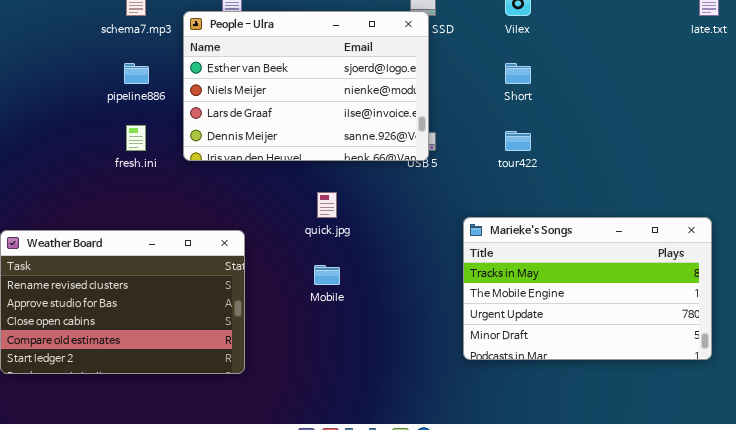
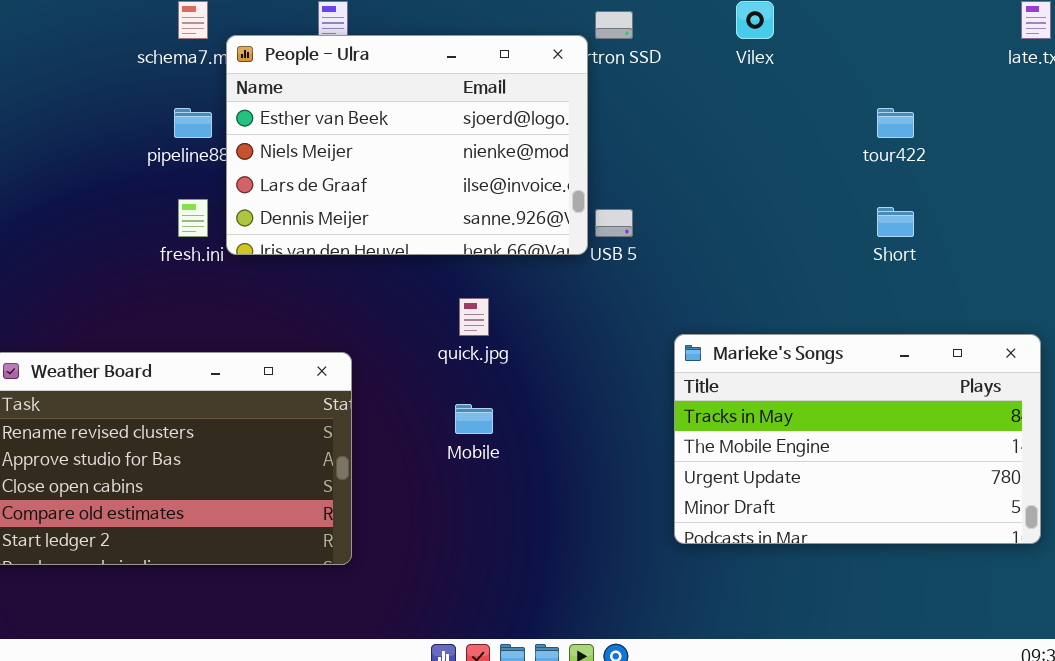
People - Ulra: [183,11,429,161] -> [226,35,588,255], moved
Short: [505,63,531,84] -> [877,207,914,237], moved
tour422: [505,131,531,151] -> [877,108,914,138], moved

